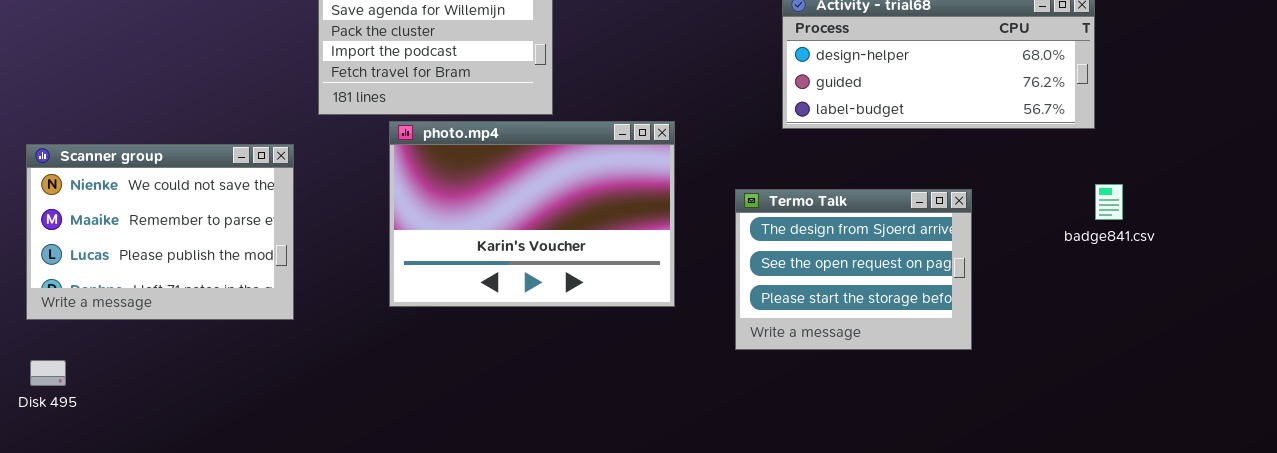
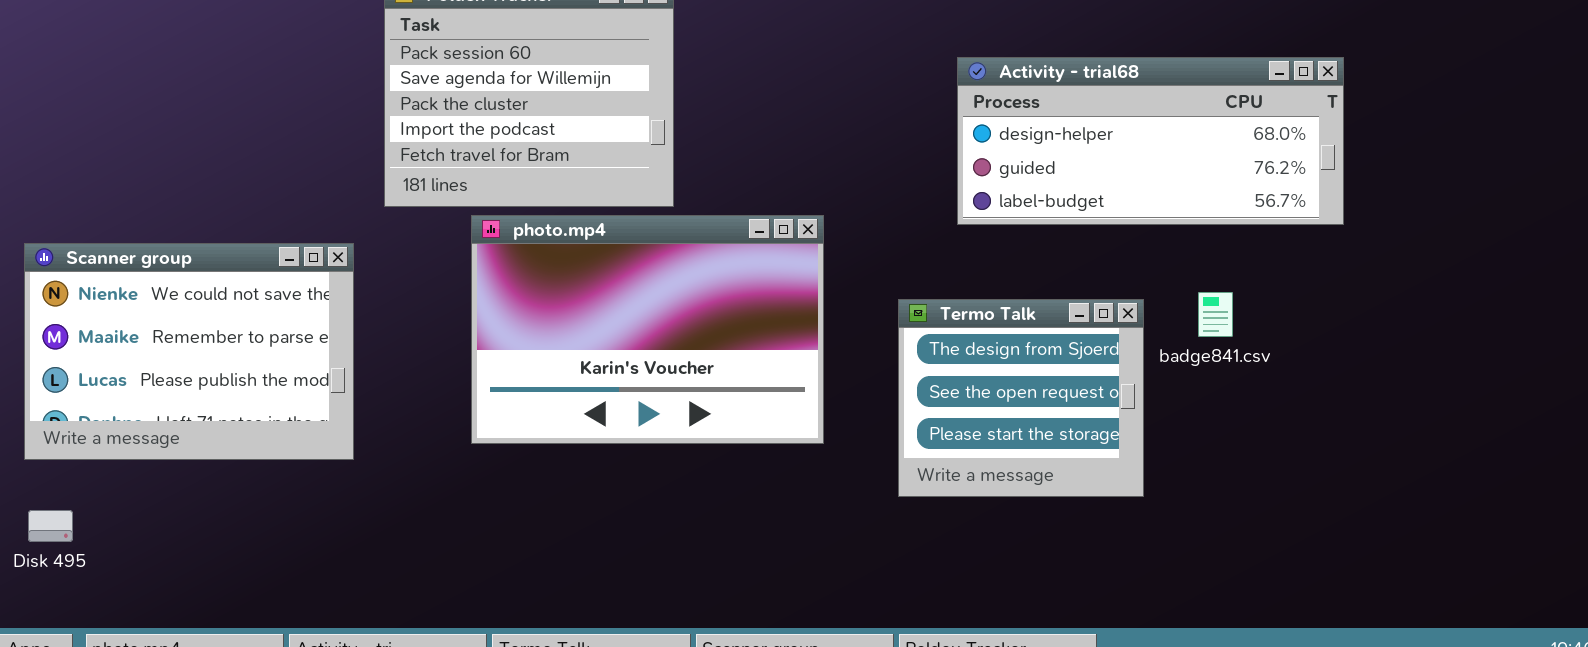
badge841.csv: [1095,184,1123,220] -> [1198,292,1233,337], moved
Termo Talk: [735,189,972,350] -> [898,299,1144,497], resized

